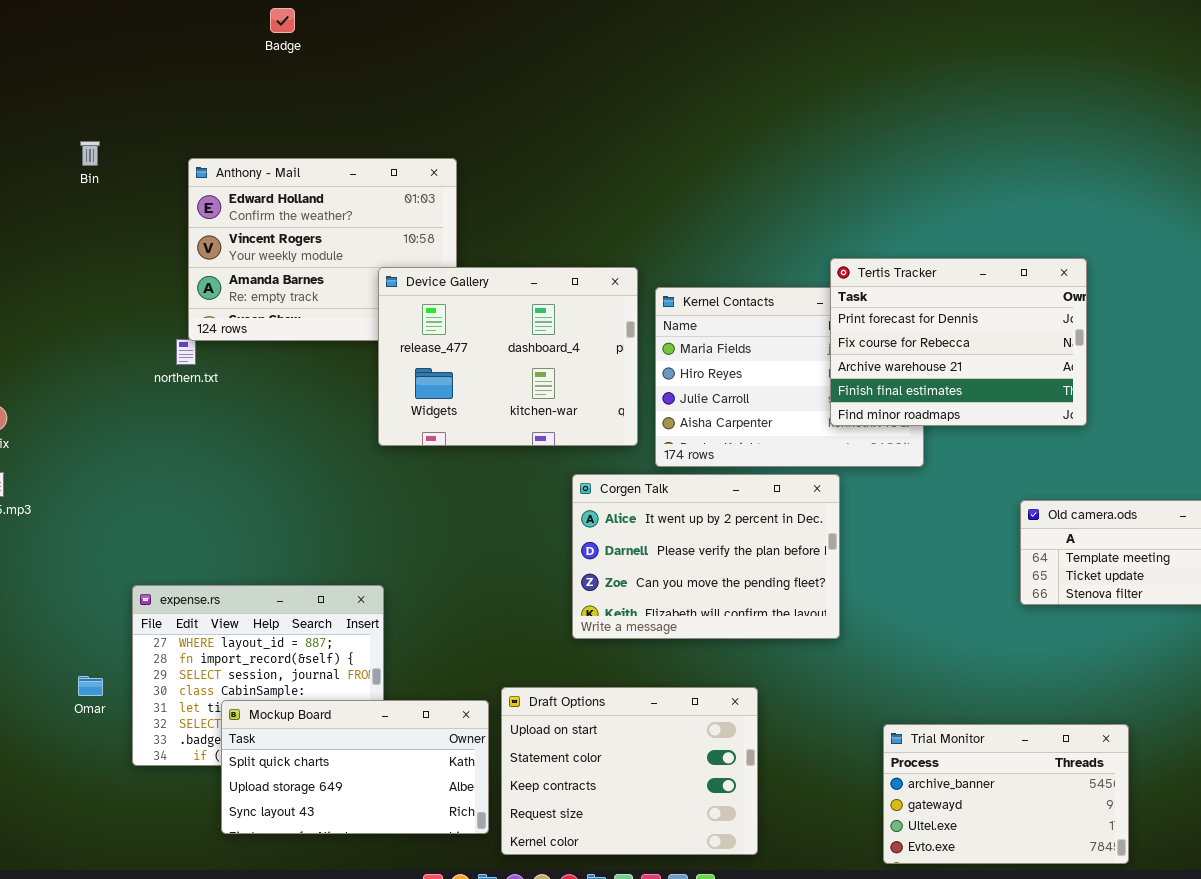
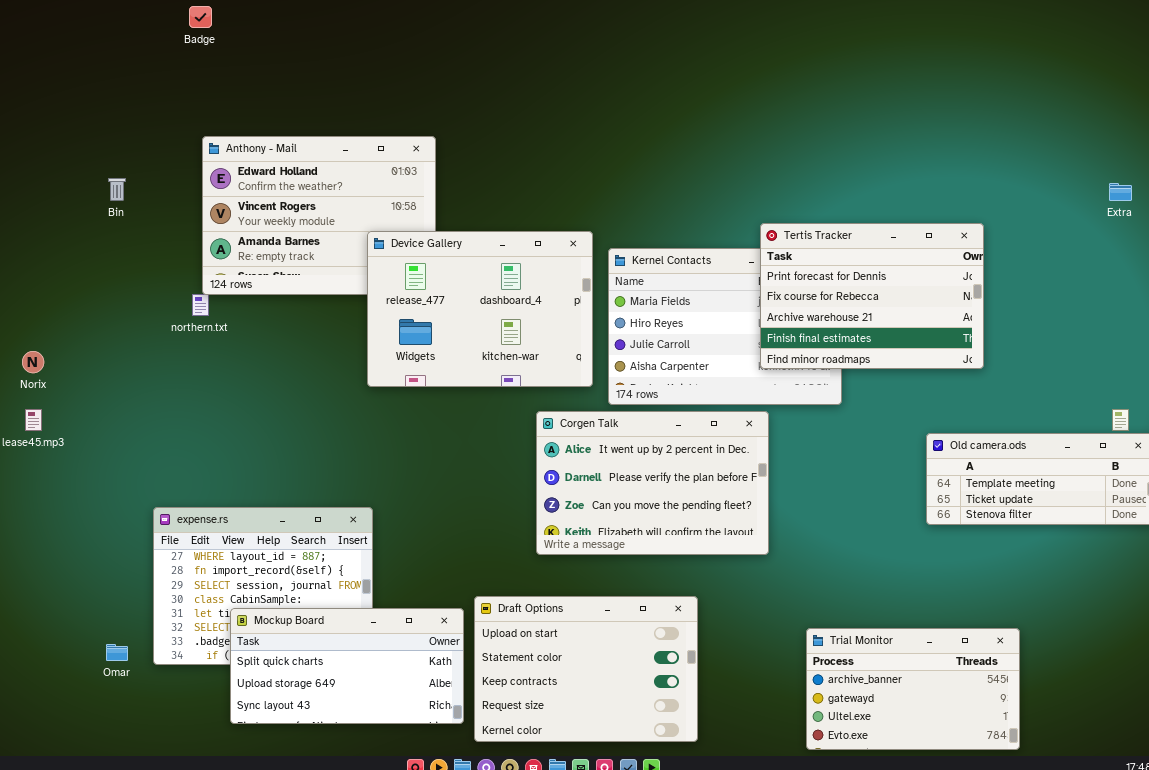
Badge: [270,8,295,33] -> [189,6,212,28], moved
Bin: [80,141,100,166] -> [108,178,126,201], moved
Omar: [78,676,103,696] -> [106,644,128,661], moved

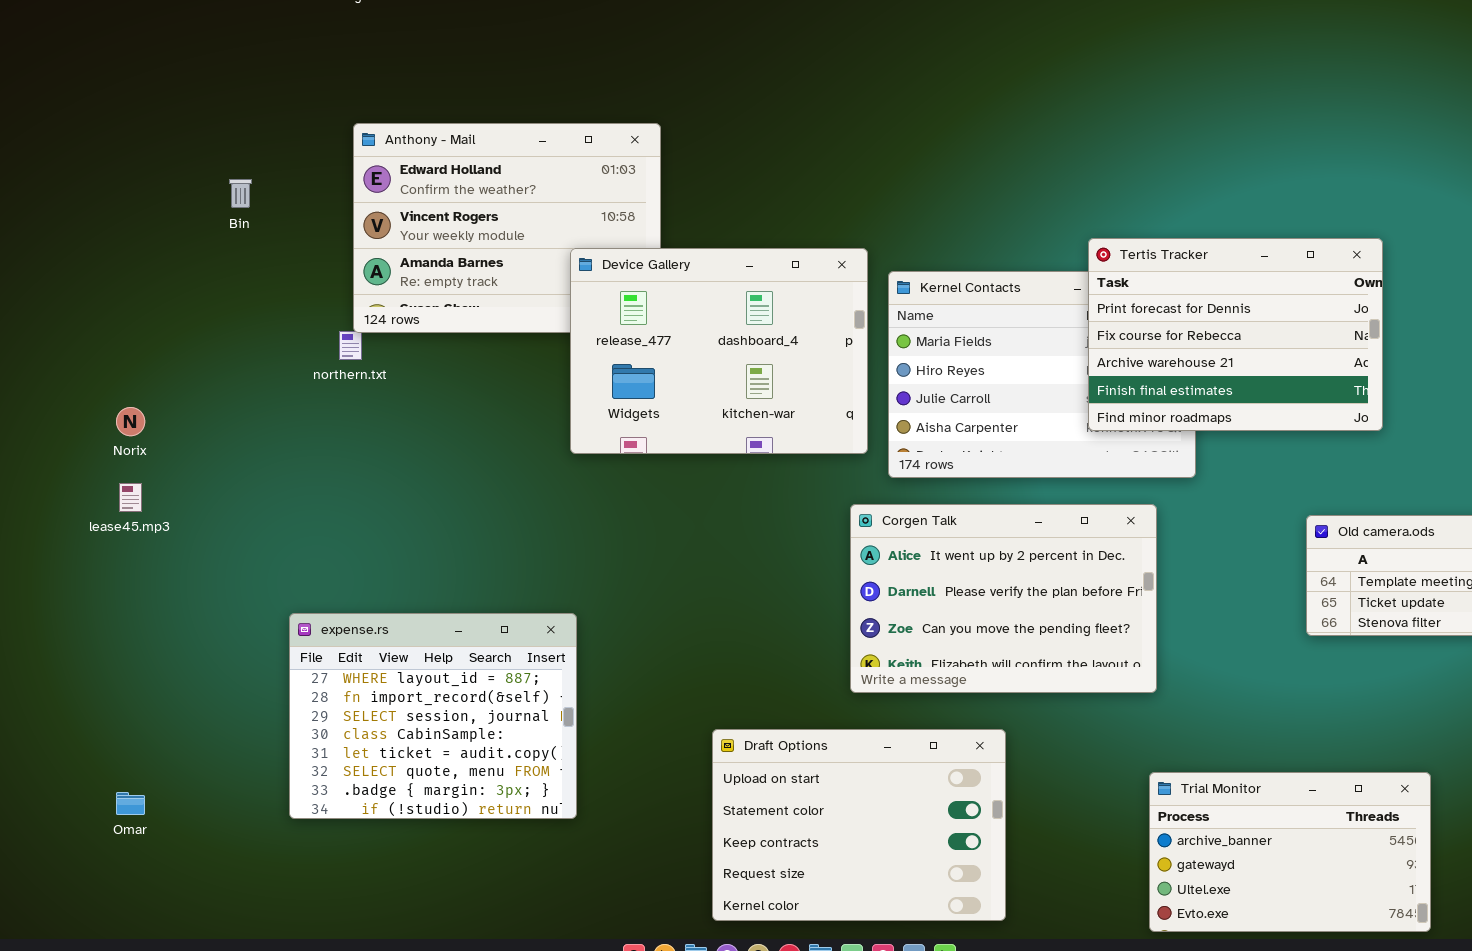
Corgen Talk: [536,411,769,555] -> [850,504,1157,693], moved
Mockup Board: [230,608,464,724] -> none, closed
Omar: [106,644,128,661] -> [116,792,145,815], moved

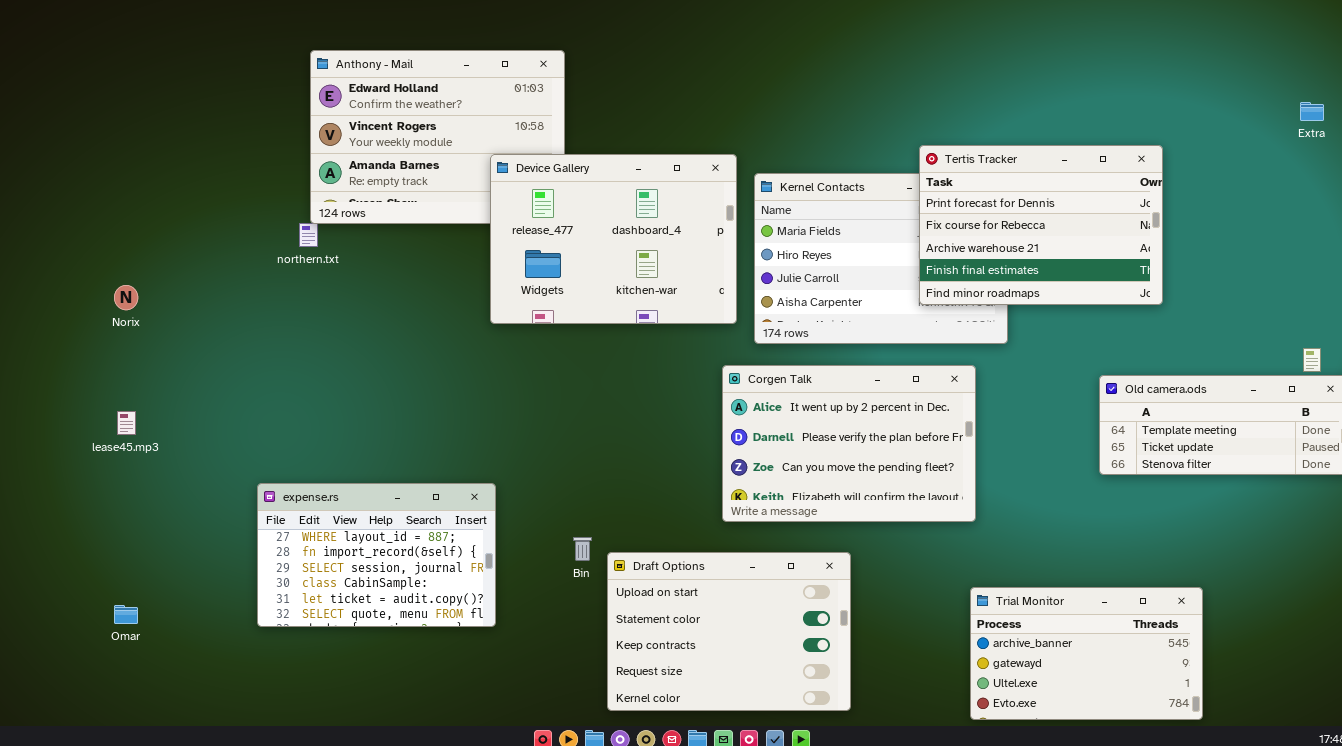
Bin: [229,179,252,208] -> [573,537,592,561], moved
lease45.mp3: [119,483,142,512] -> [117,411,136,435], moved
expense.rs: [289,613,577,819] -> [257,483,496,627], resized

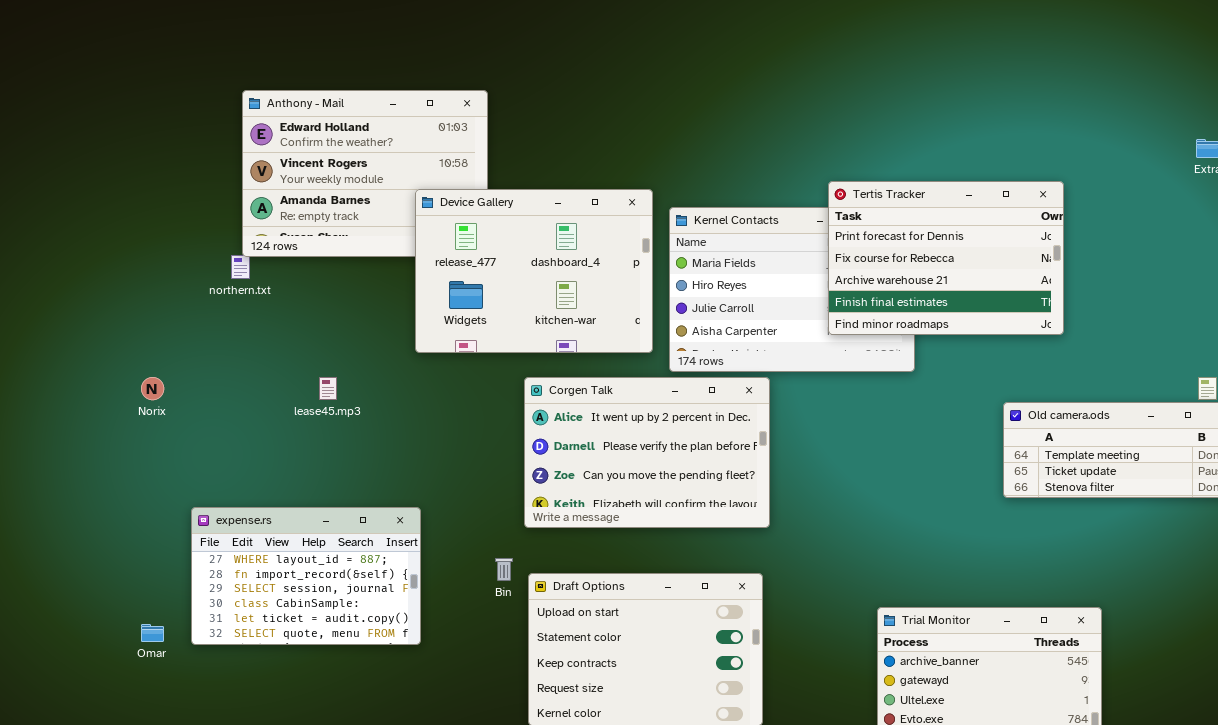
Norix: [114,285,138,310] -> [141,377,164,400], moved
Corgen Talk: [722,365,976,522] -> [524,377,770,528], moved
lease45.mp3: [117,411,136,435] -> [319,377,337,400], moved
Omar: [114,605,138,624] -> [141,624,164,642], moved

